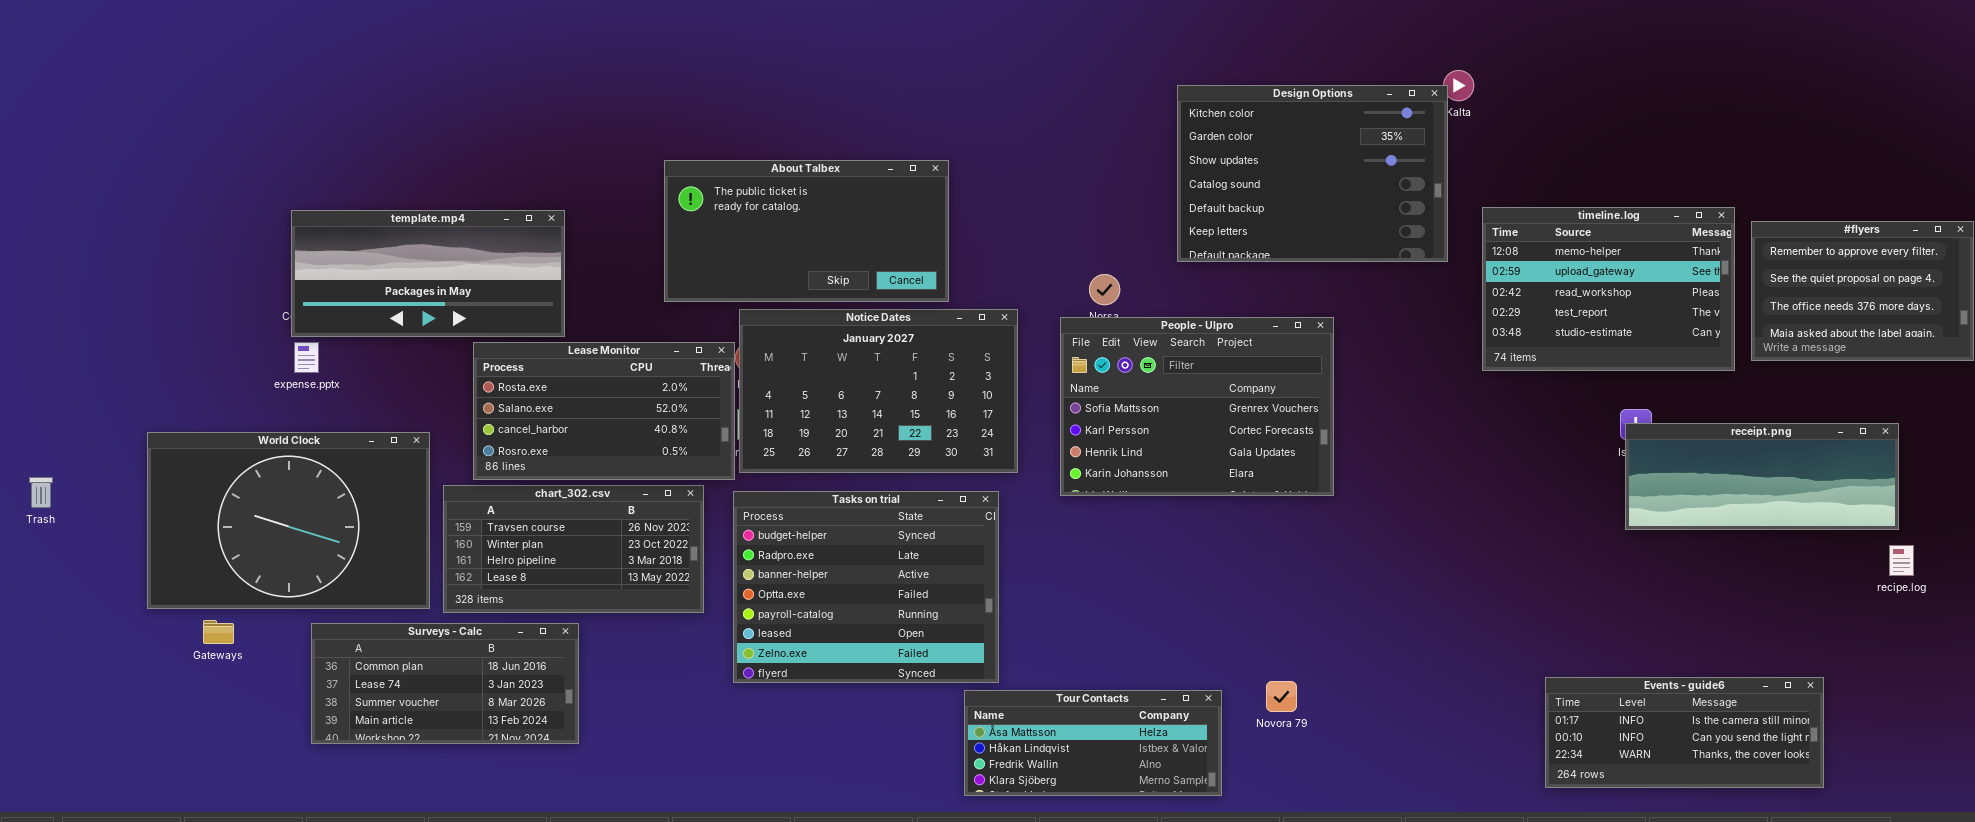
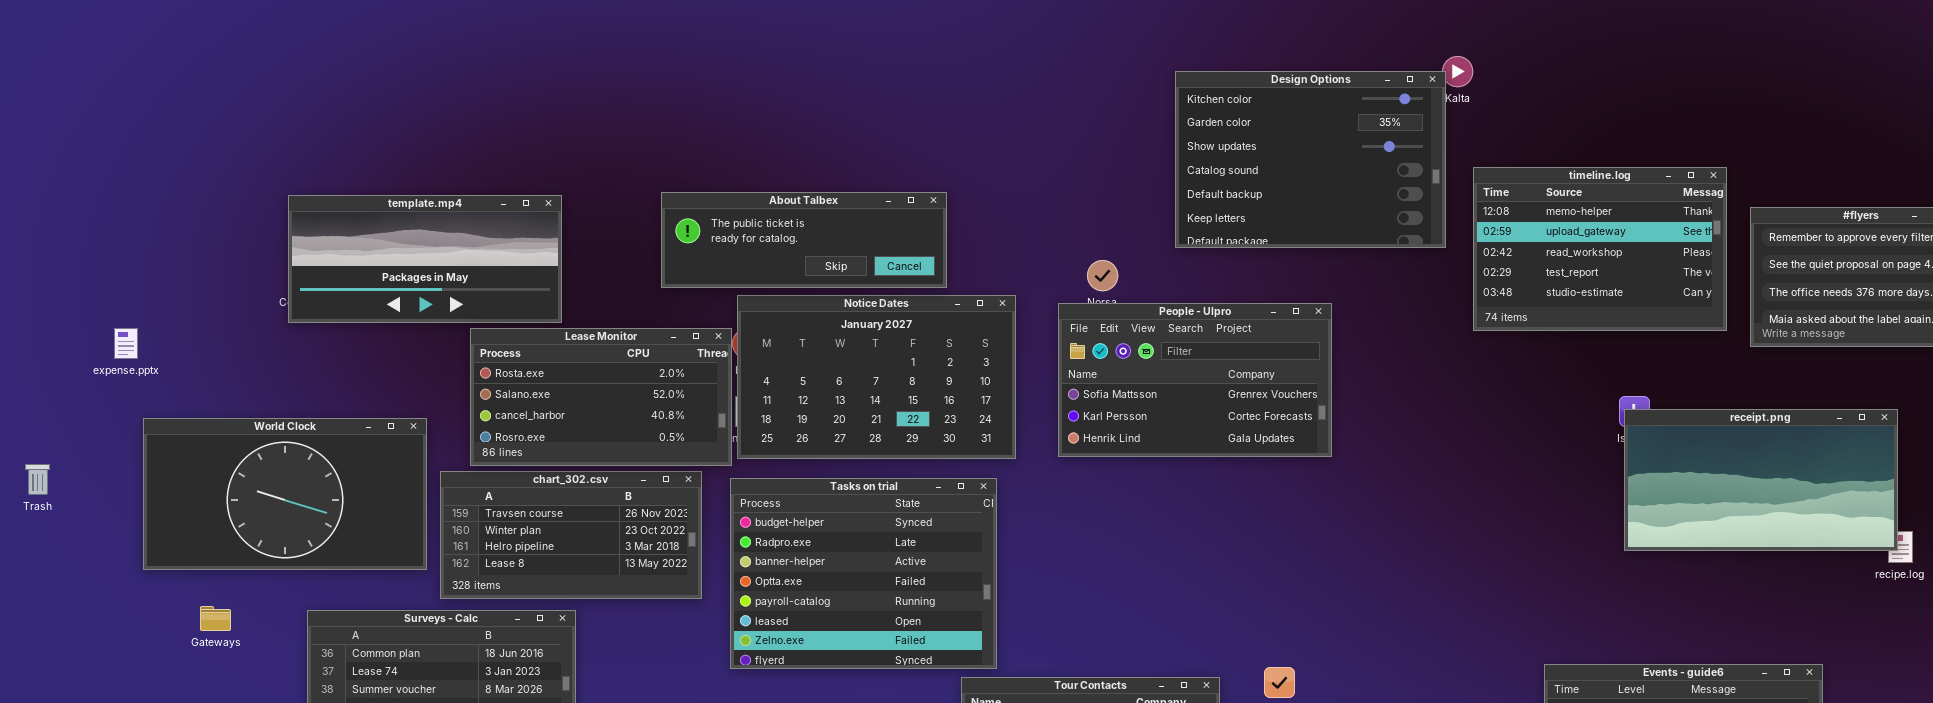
About Talbex: [664,160,949,302] -> [661,192,947,288], resized
timeline.log: [1482,207,1735,371] -> [1473,167,1727,331], moved
People - Ulpro: [1060,317,1334,496] -> [1058,303,1332,457], resized
expense.pptx: [294,342,319,373] -> [114,328,138,359], moved
receipt.png: [1625,423,1899,530] -> [1624,409,1898,551], resized
World Clock: [147,432,430,609] -> [143,418,427,570], resized

